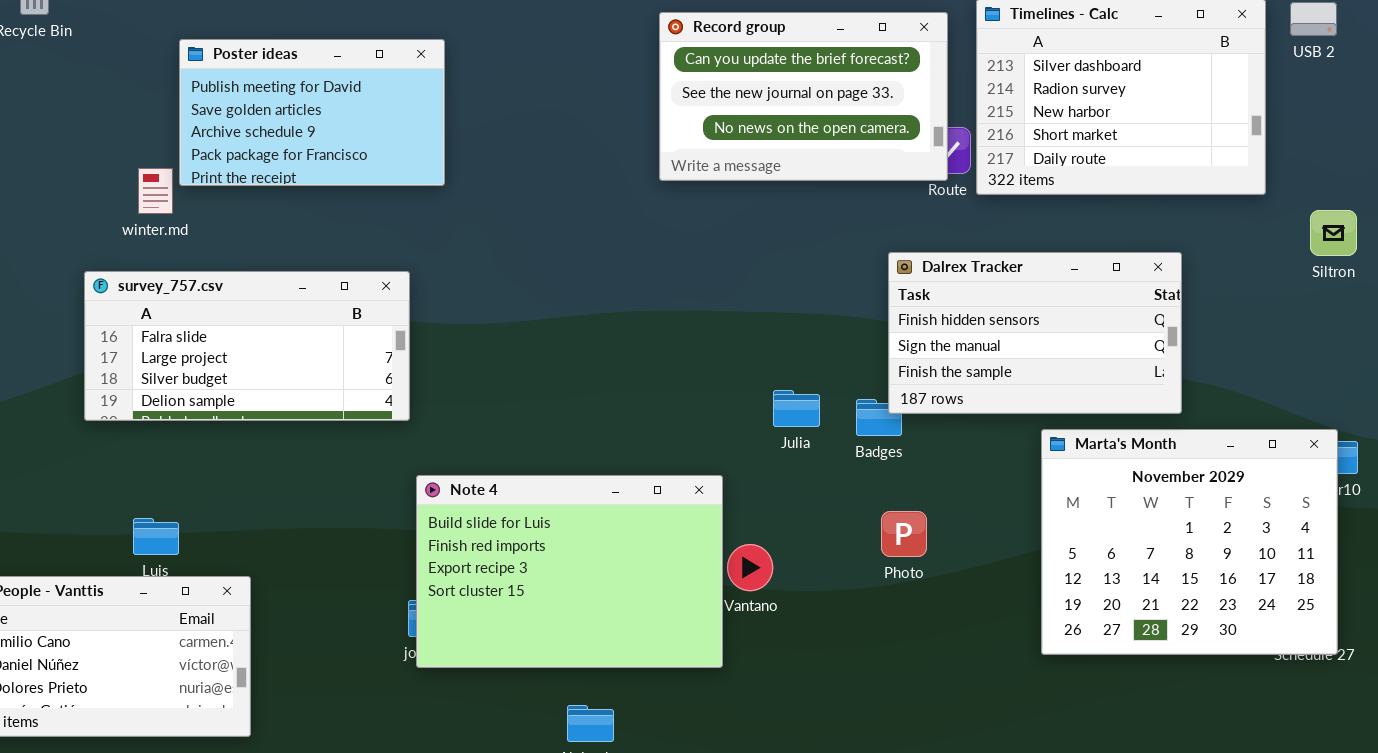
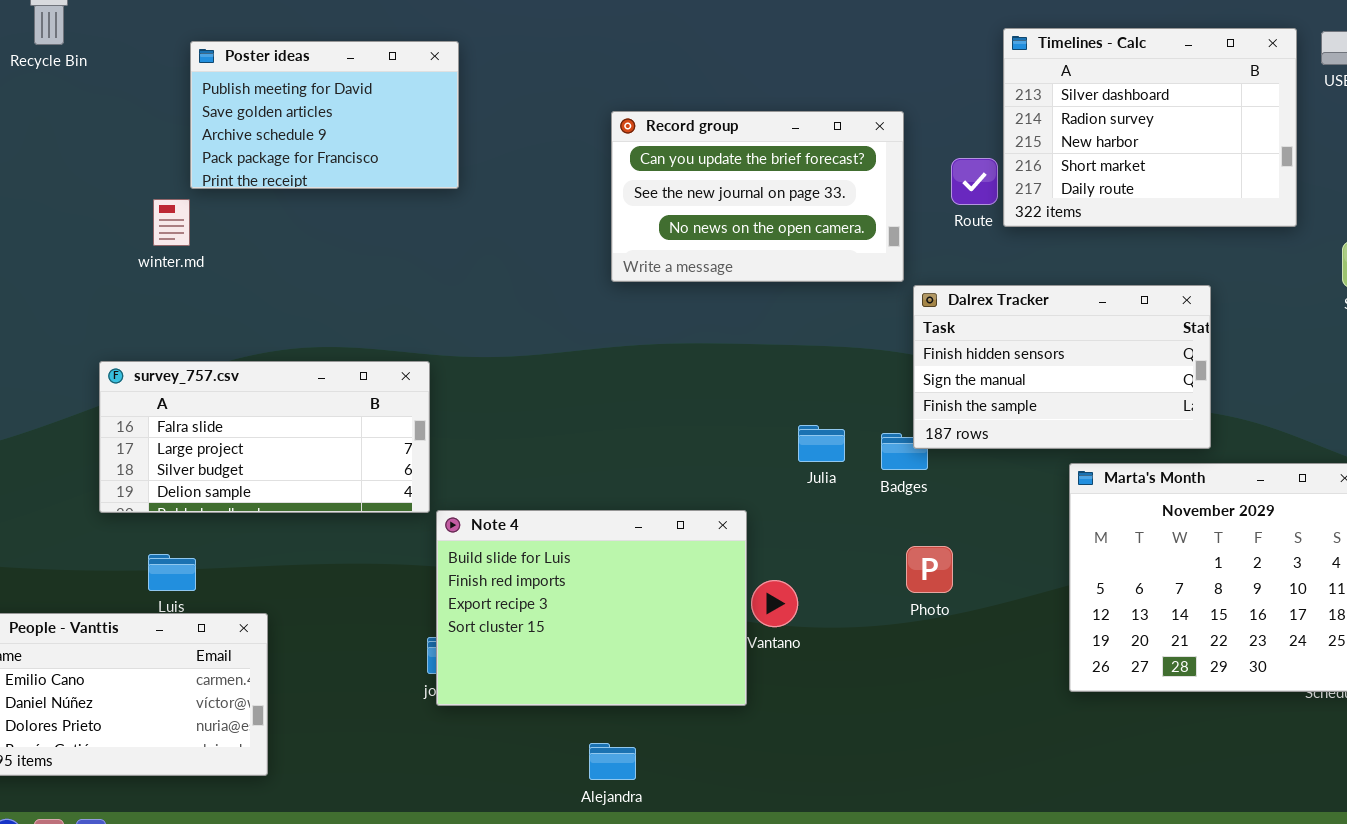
Record group: [659,12,948,181] -> [611,111,904,282], moved
Poster ideas: [179,39,445,186] -> [190,41,459,189], moved
survey_757.csv: [84,271,410,421] -> [99,361,430,513], moved

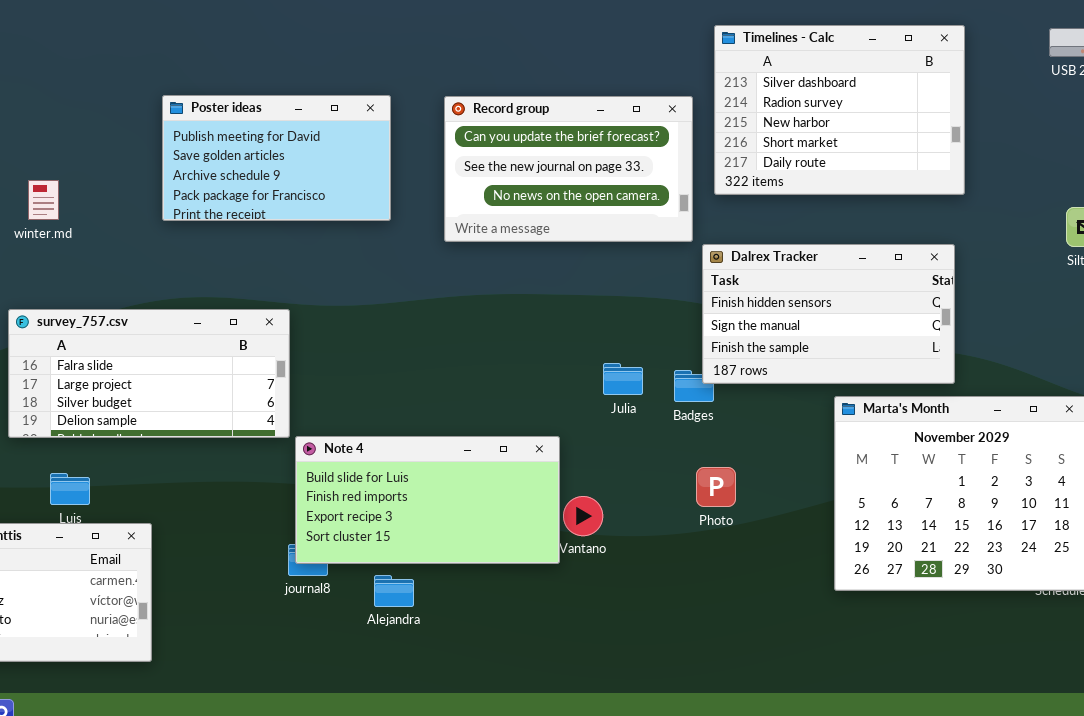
Timelines - Calc: [1003,28,1297,227] -> [714,25,965,195], moved
Poster ideas: [190,41,459,189] -> [162,95,391,221], moved
winter.md: [153,199,190,246] -> [28,180,59,220], moved
Note 4: [436,510,747,706] -> [295,436,560,564], resized
Alejandra: [589,743,636,780] -> [374,575,414,607], moved

